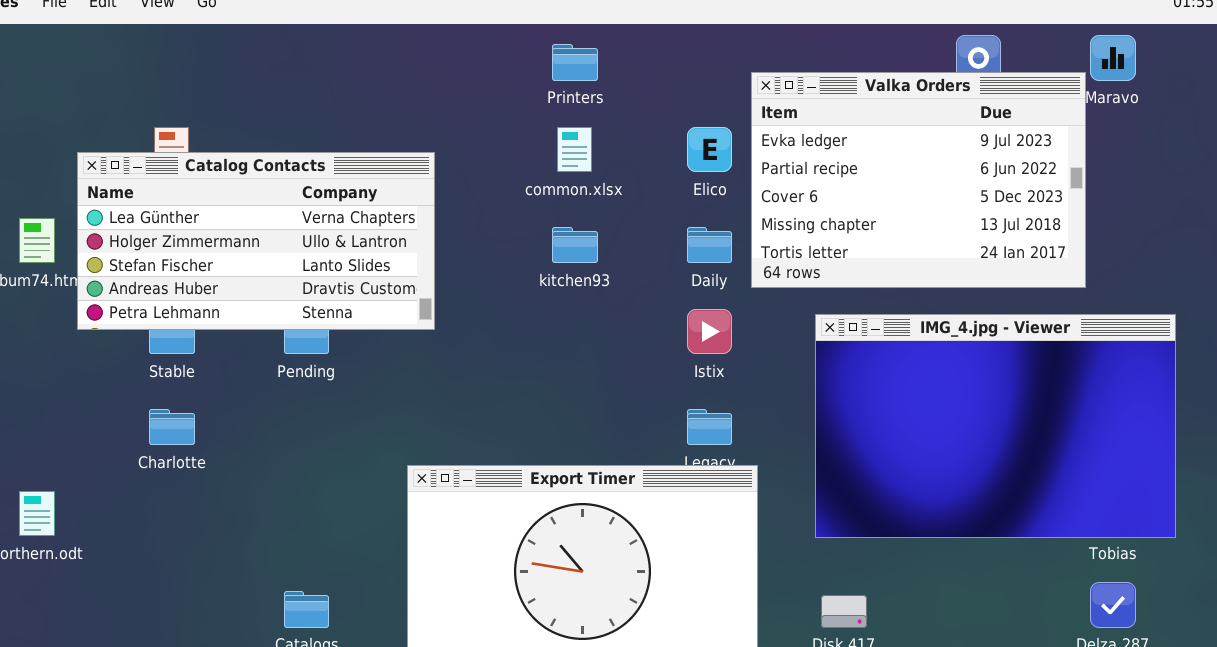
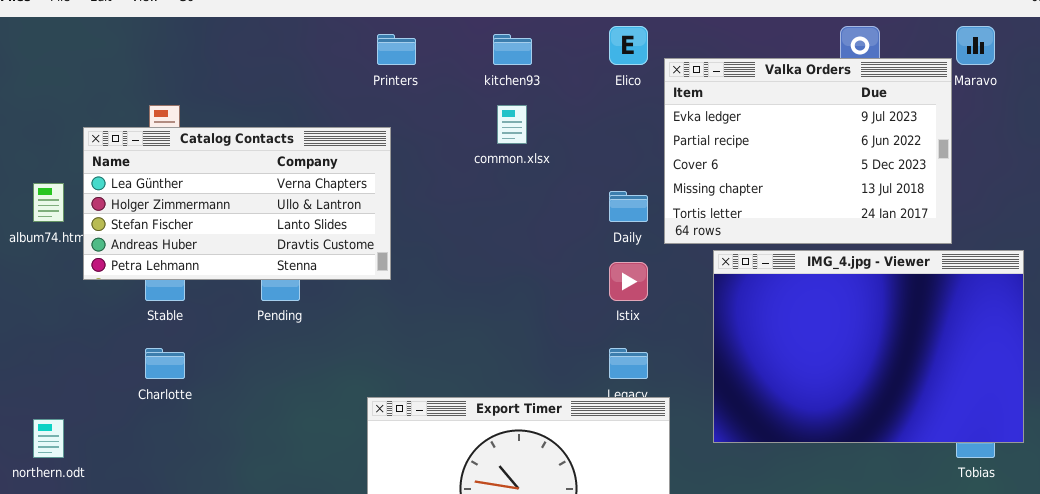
Printers: [552,44,598,81] -> [377,34,416,65], moved
Elico: [687,127,732,172] -> [609,26,648,65], moved
kitchen93: [552,227,598,263] -> [493,34,532,65], moved
IMG_4.jpg - Viewer: [815,314,1176,538] -> [713,250,1024,443], moved

